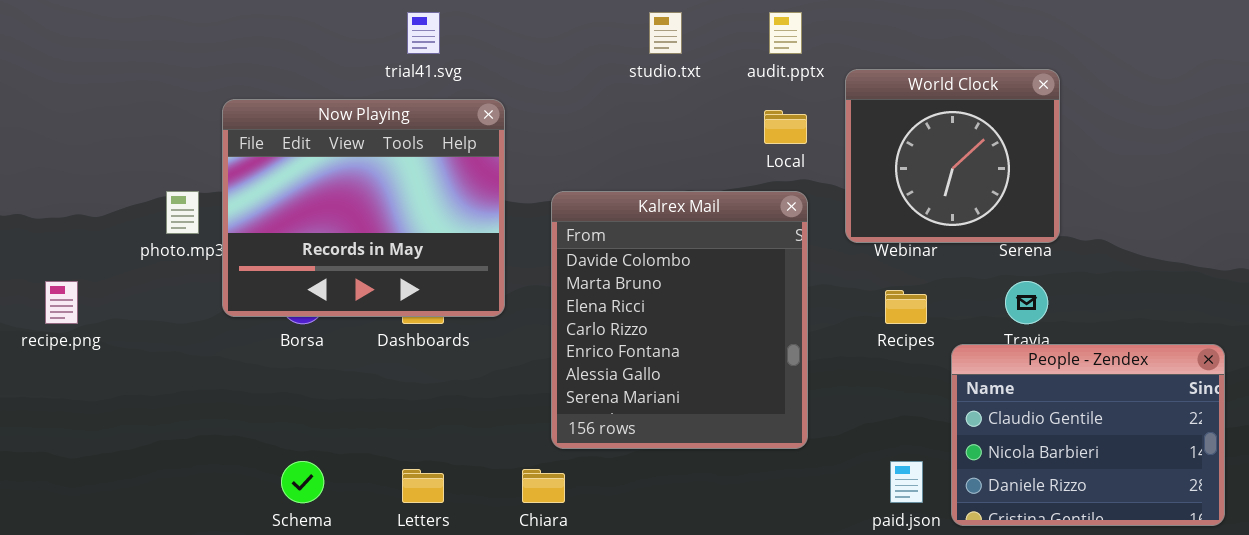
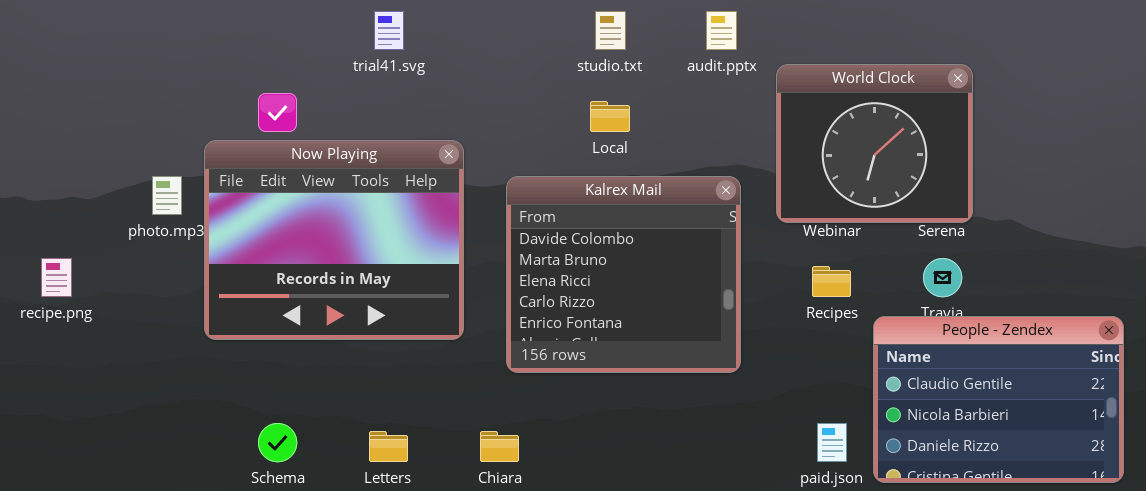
Now Playing: [222,99,505,317] -> [204,140,464,340], moved
Local: [764,110,807,144] -> [590,101,630,132], moved
Kalrex Mail: [551,191,808,449] -> [506,176,741,373], resized

